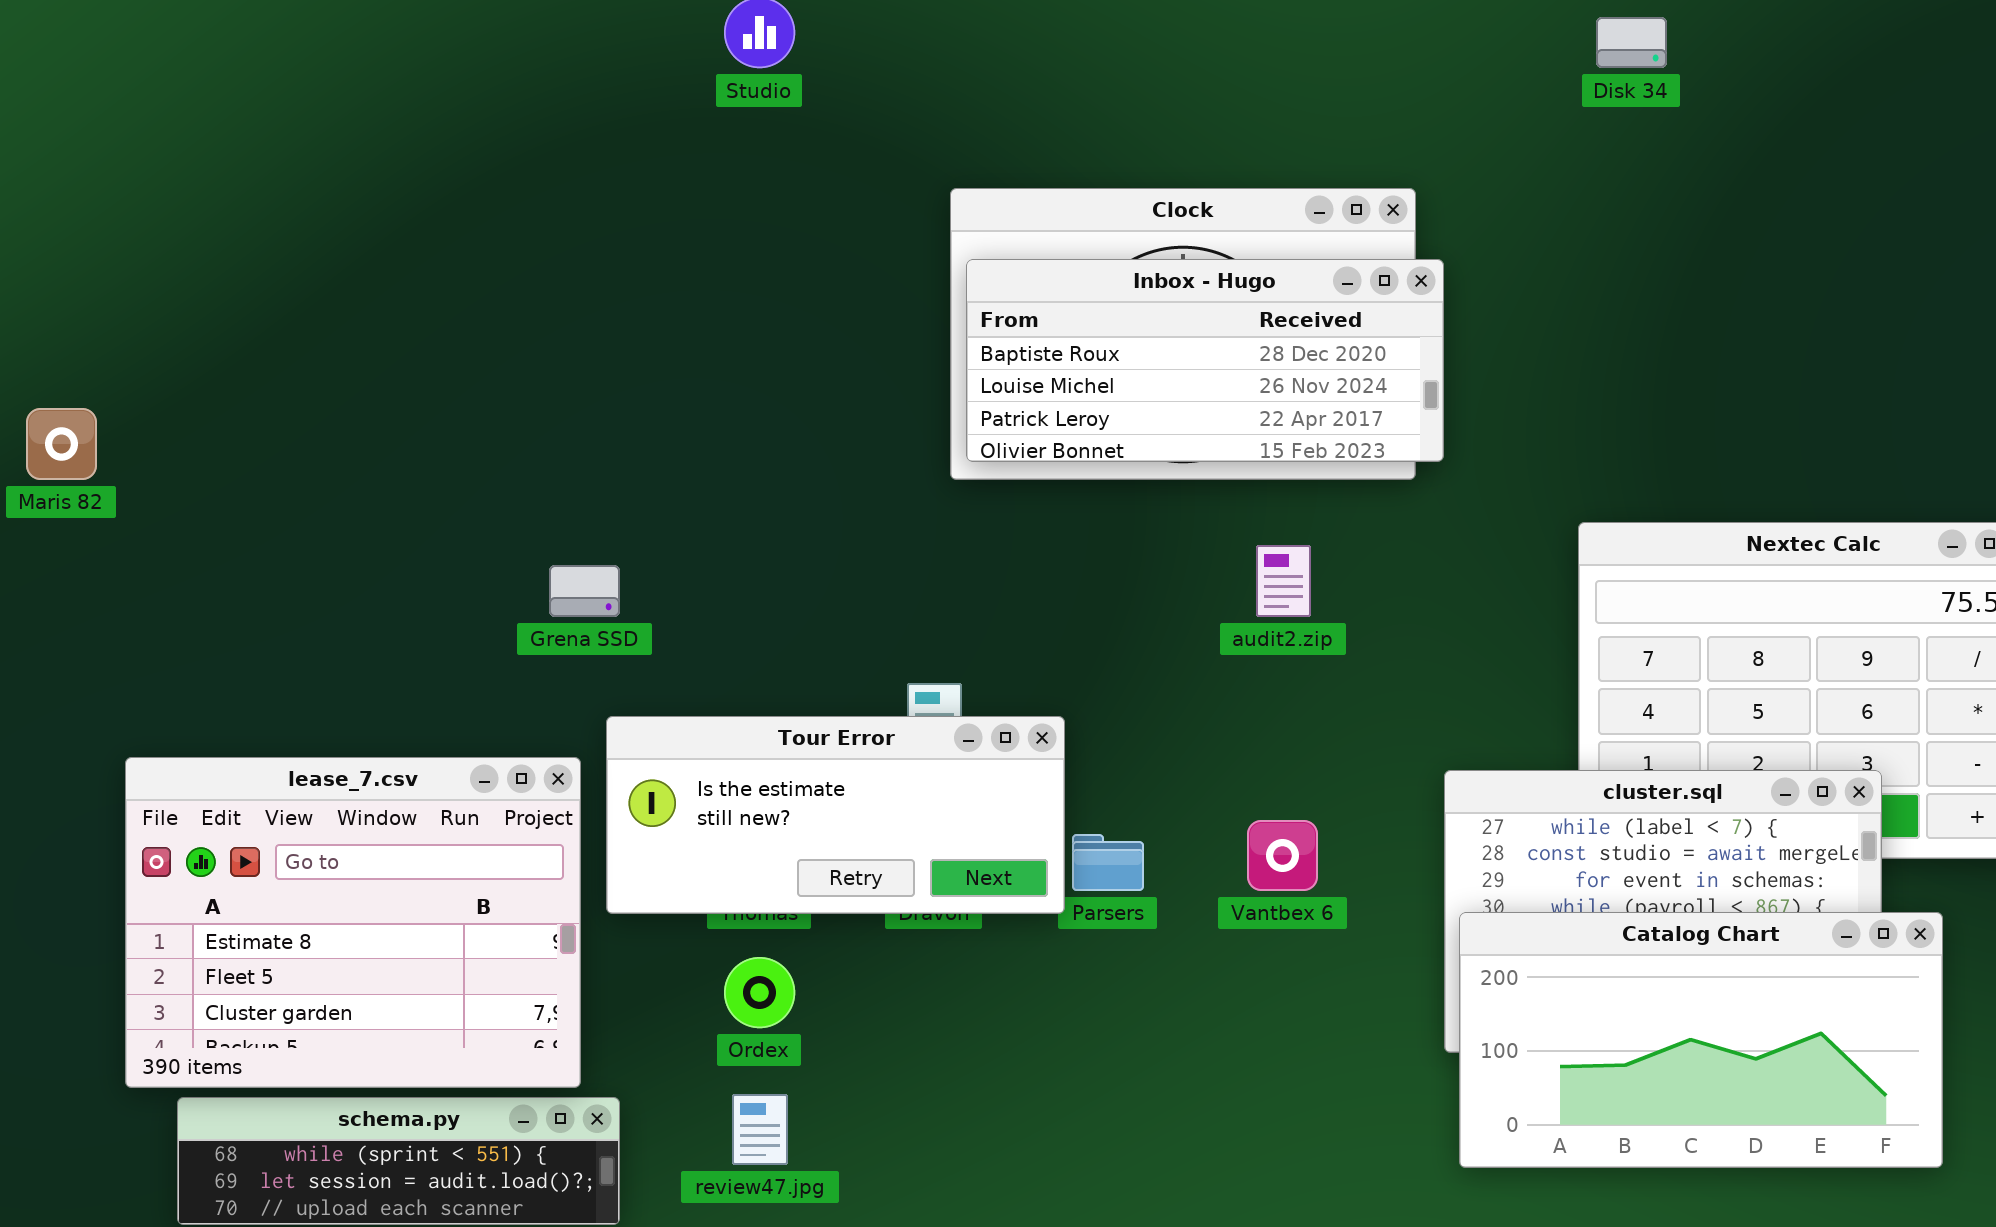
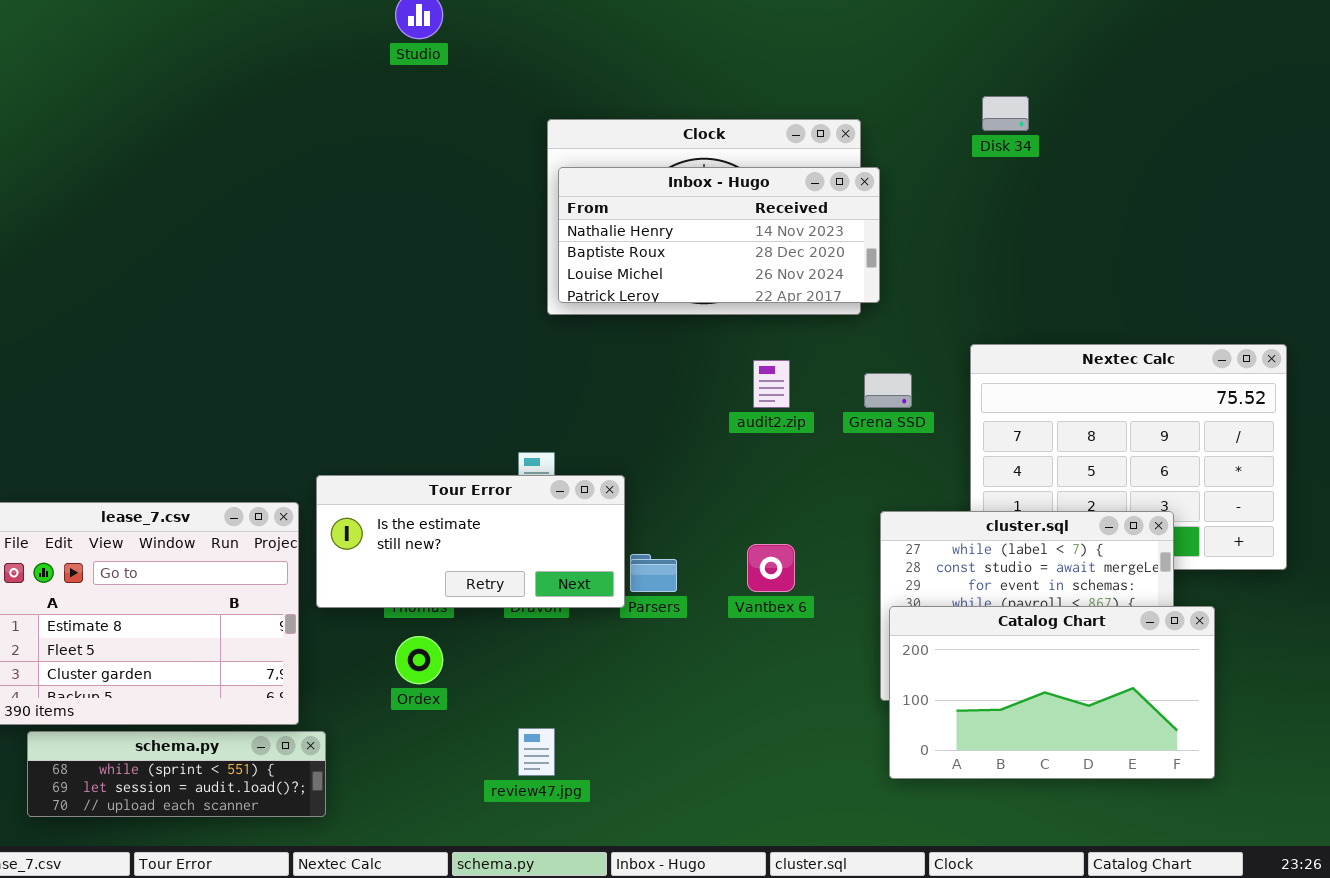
Disk 34: [1596,17,1667,68] -> [982,96,1029,131], moved
Inbox - Hugo: [966,259,1444,462] -> [558,167,880,303], scrolled up 1 row
Grena SSD: [549,565,620,617] -> [864,373,912,408], moved
review47.jpg: [732,1094,788,1165] -> [518,728,555,776], moved

